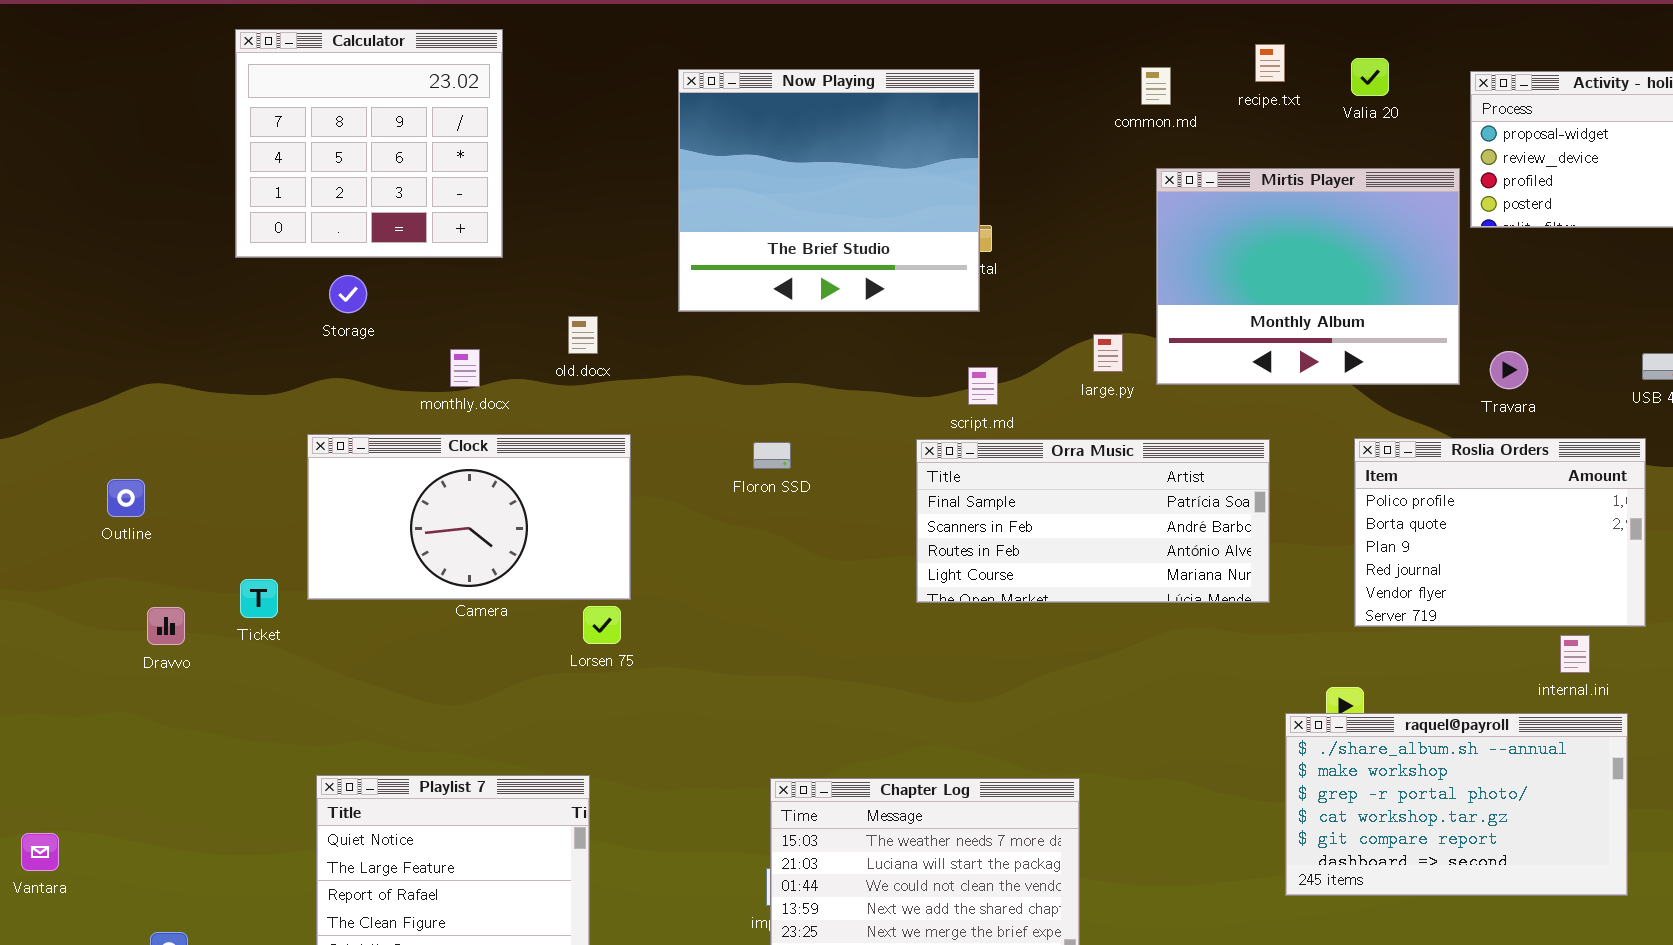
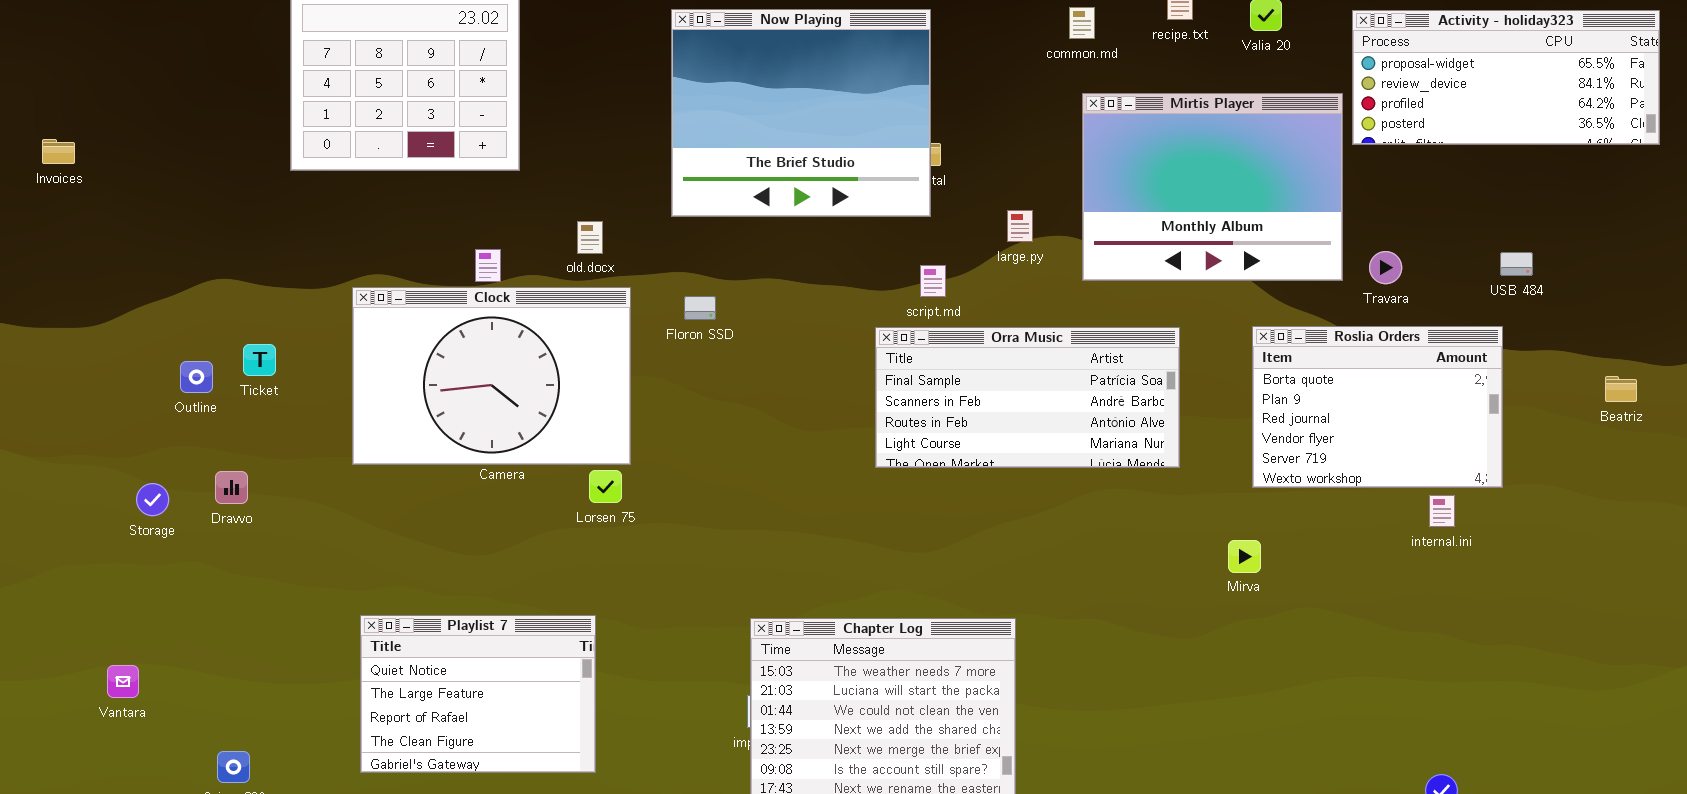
Storage: [329,275,367,313] -> [136,483,169,516], moved
large.py: [1093,334,1123,372] -> [1007,210,1033,242], moved
Clock: [307,434,631,600] -> [352,287,631,465], resized
Roslia Orders: [1354,438,1646,627] -> [1252,326,1503,488], scrolled down 1 row
Floron SSD: [753,442,791,469] -> [684,296,716,320], moved
Ticket: [240,579,278,618] -> [243,344,276,376], moved
raquel@payroll: [1285,713,1628,896] -> none, closed

